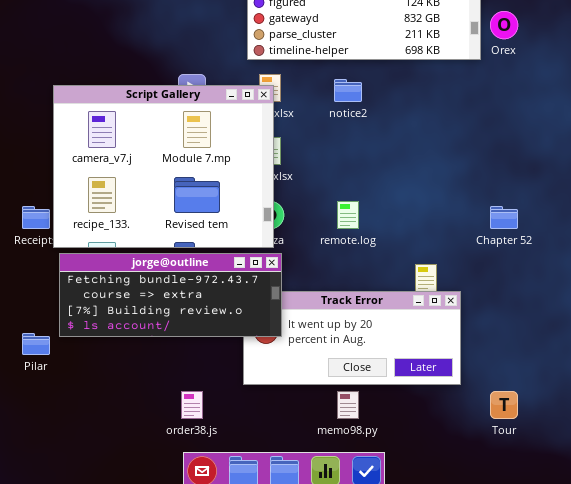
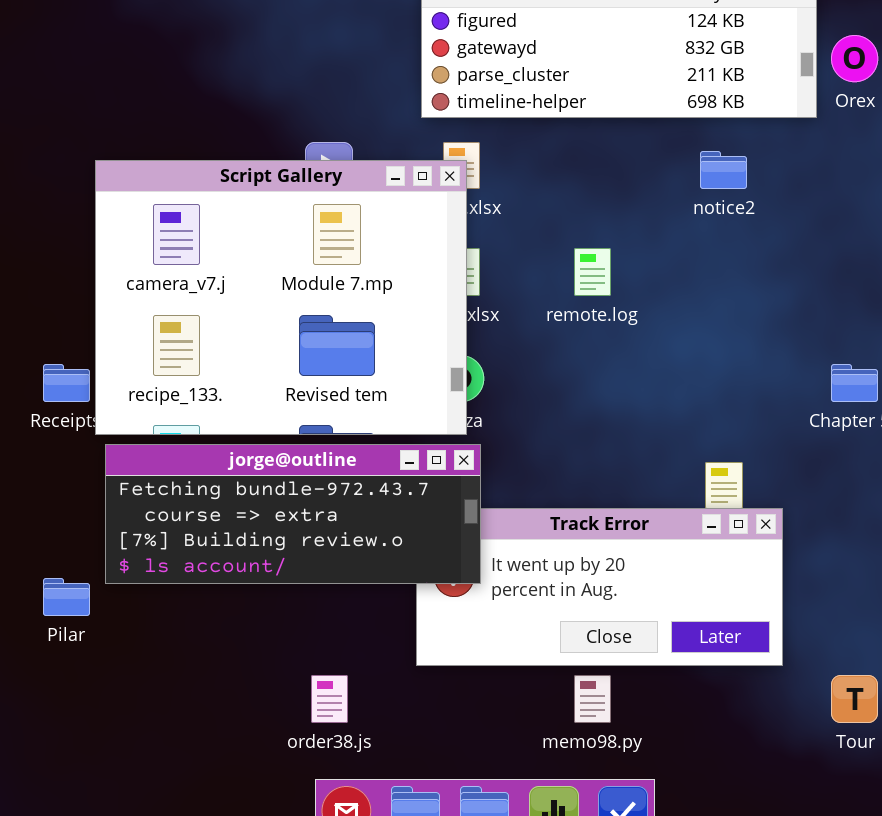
notice2: [334,79,362,102] -> [700,151,747,189], moved
remote.log: [337,201,359,229] -> [574,248,611,296], moved

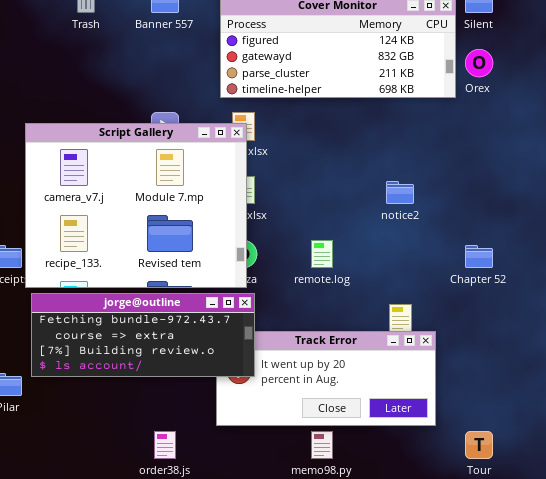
notice2: [700,151,747,189] -> [386,181,414,204], moved
remote.log: [574,248,611,296] -> [311,240,333,268], moved

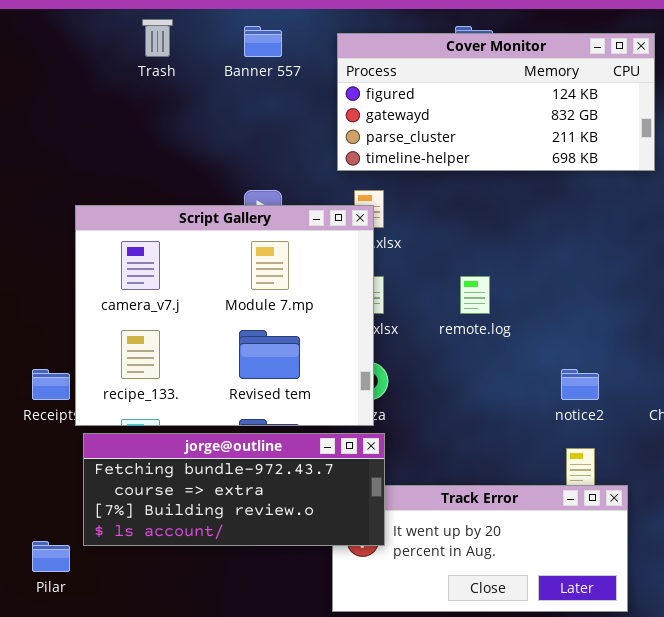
notice2: [386,181,414,204] -> [561,369,599,400], moved
remote.log: [311,240,333,268] -> [460,276,490,314], moved

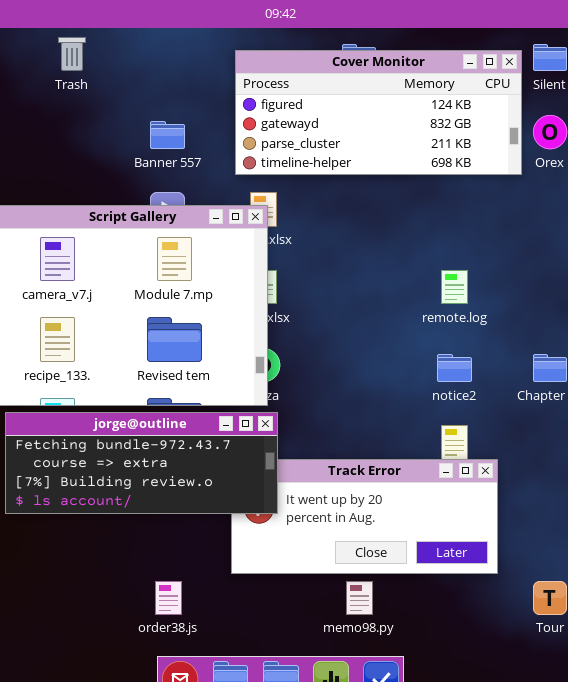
Banner 557: [244,26,282,57] -> [150,121,185,149], moved
remote.log: [460,276,490,314] -> [441,270,468,304], moved

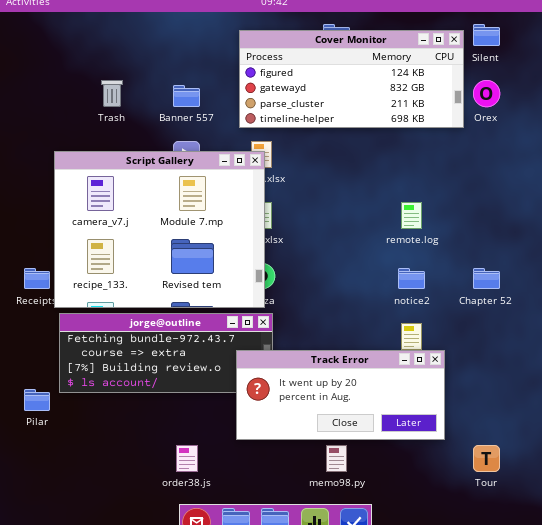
Trash: [58,37,86,71] -> [101,80,123,107], moved
Track Error: [231,459,498,574] -> [236,350,445,440], raised

